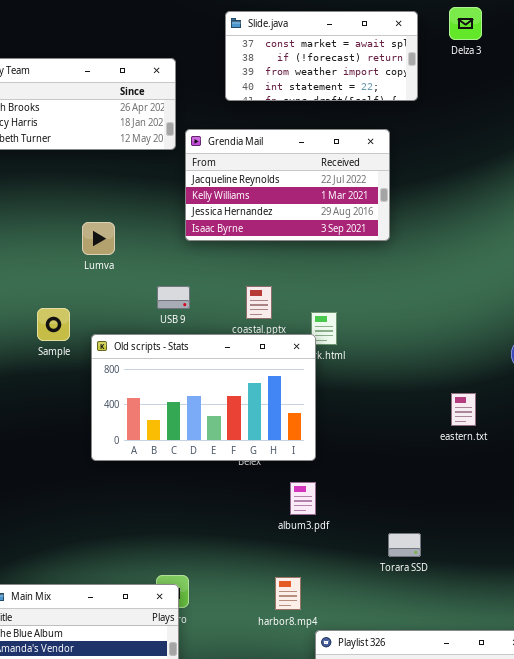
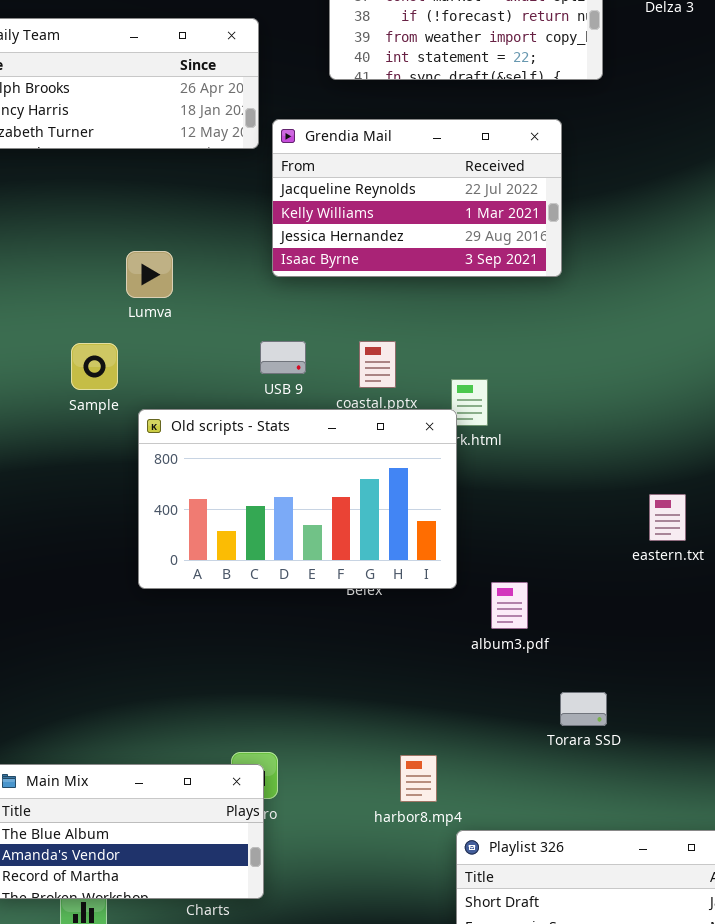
USB 9: [157,286,190,309] -> [260,341,306,374], moved
Sample: [37,308,70,341] -> [71,343,118,390], moved
album3.pdf: [290,482,316,515] -> [491,582,528,629], moved

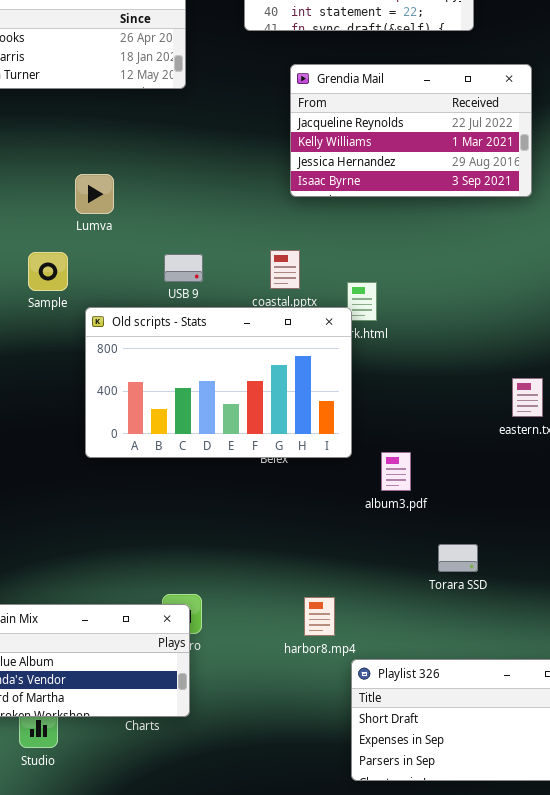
Grendia Mail: [272,119,562,277] -> [290,64,532,197], moved
USB 9: [260,341,306,374] -> [164,254,203,282], moved

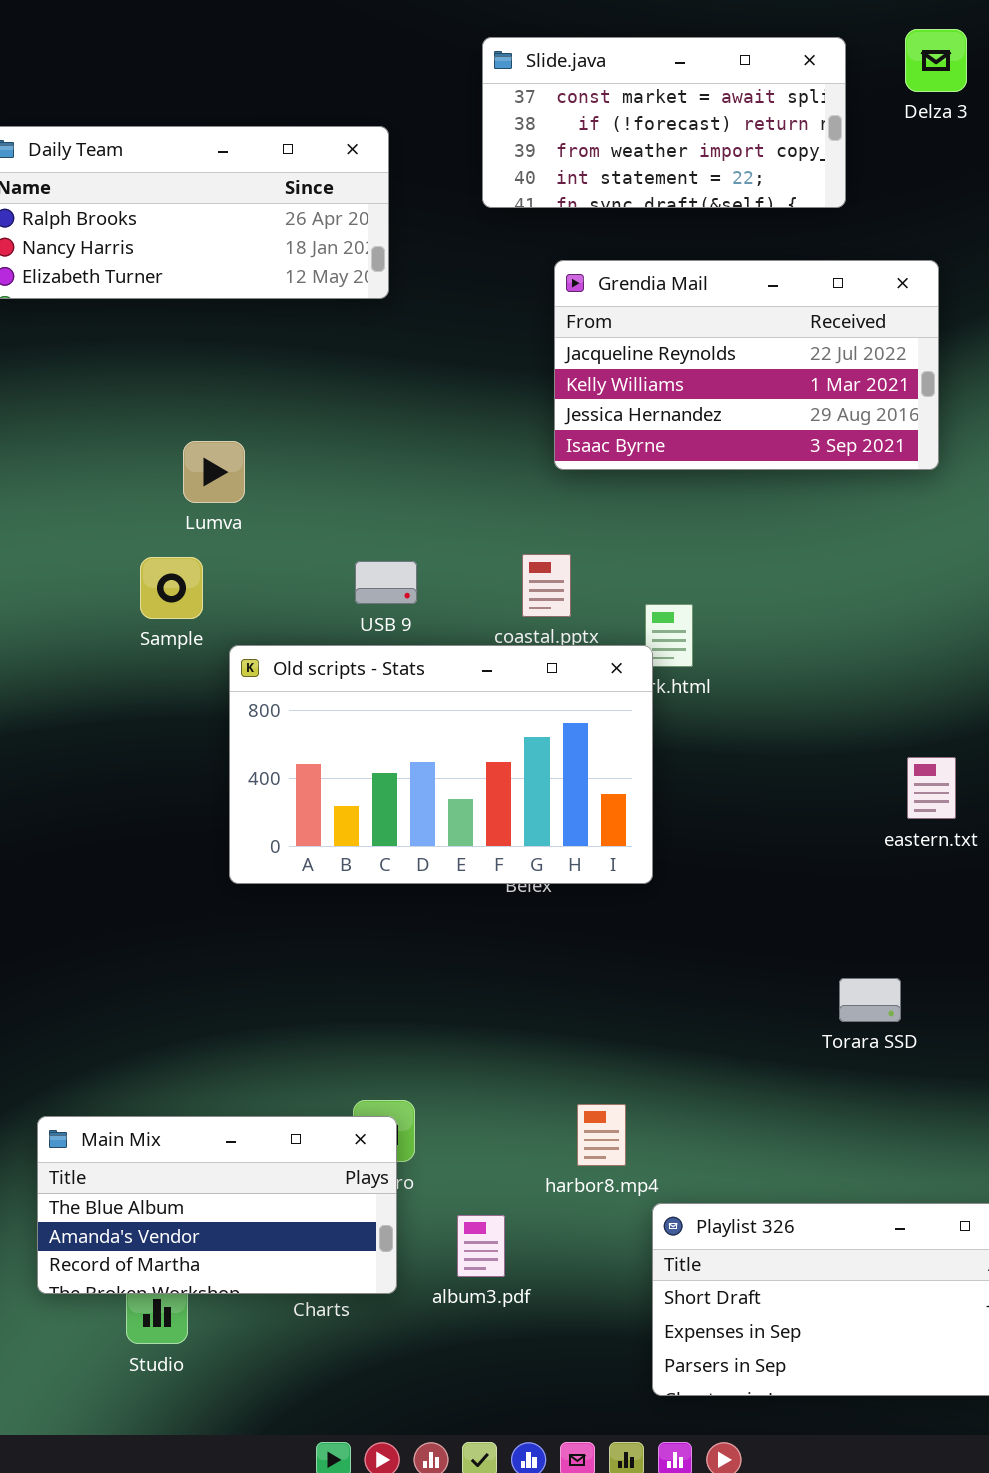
Lumva: [75,174,114,214] -> [183,441,245,503], moved
album3.pdf: [381,452,411,491] -> [457,1215,505,1277], moved
Torara SSD: [438,544,478,572] -> [839,978,901,1022], moved

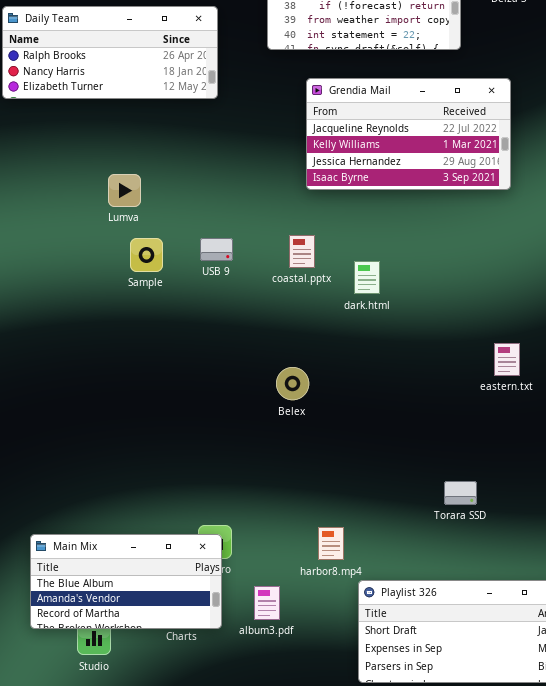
Sample: [140,557,203,619] -> [130,238,163,272], moved
Old scripts - Stats: [229,645,653,884] -> none, closed
Torara SSD: [839,978,901,1022] -> [444,481,477,505], moved

